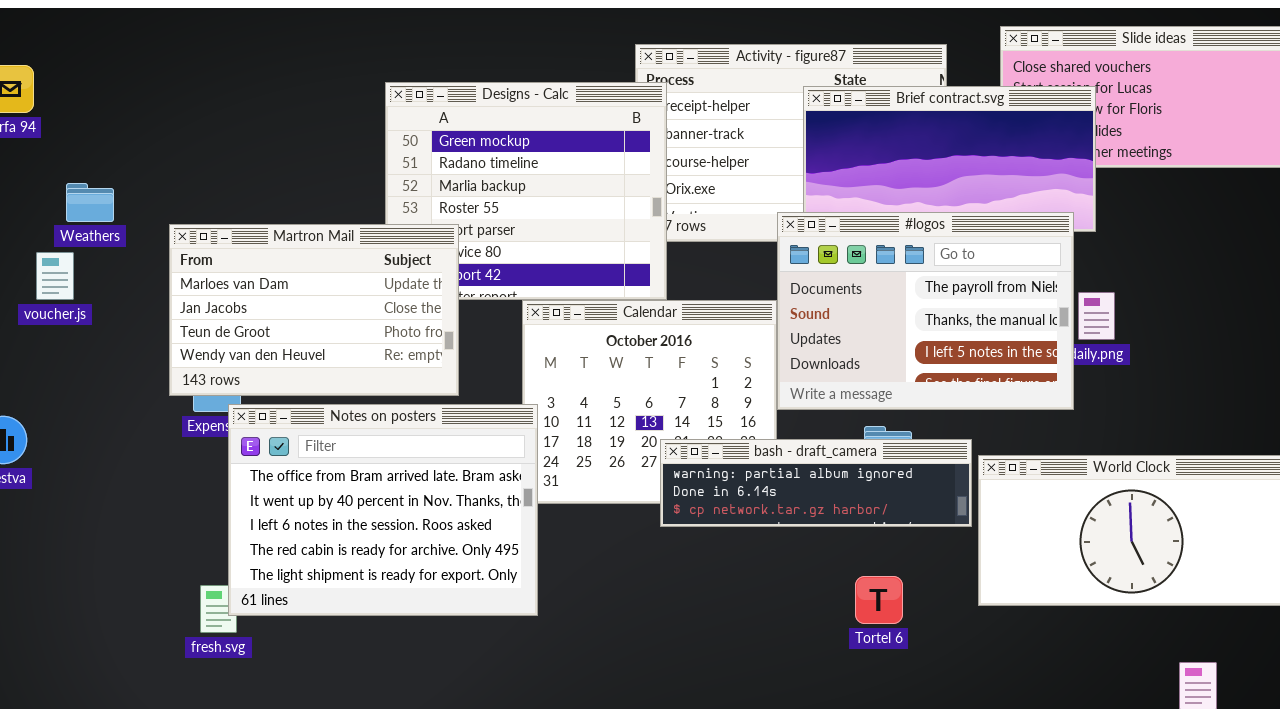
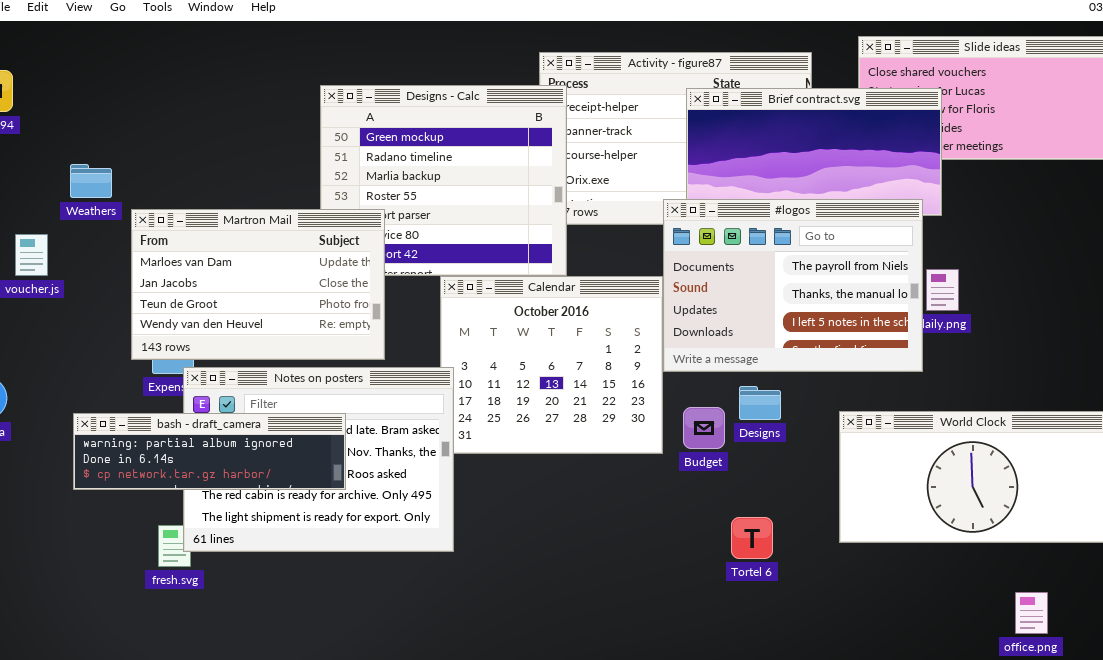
Weathers: [66,183,114,222] -> [70,164,112,198], moved
bash - draft_camera: [660,439,972,527] -> [73,413,346,490], moved

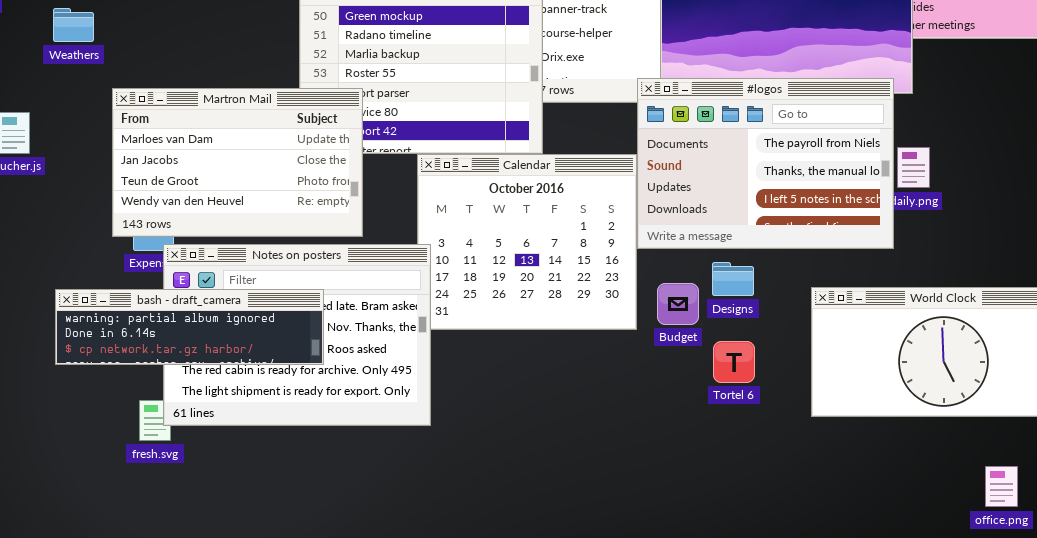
Weathers: [70,164,112,198] -> [53,8,94,42], moved
Tortel 6: [731,517,773,559] -> [713,341,755,383], moved

